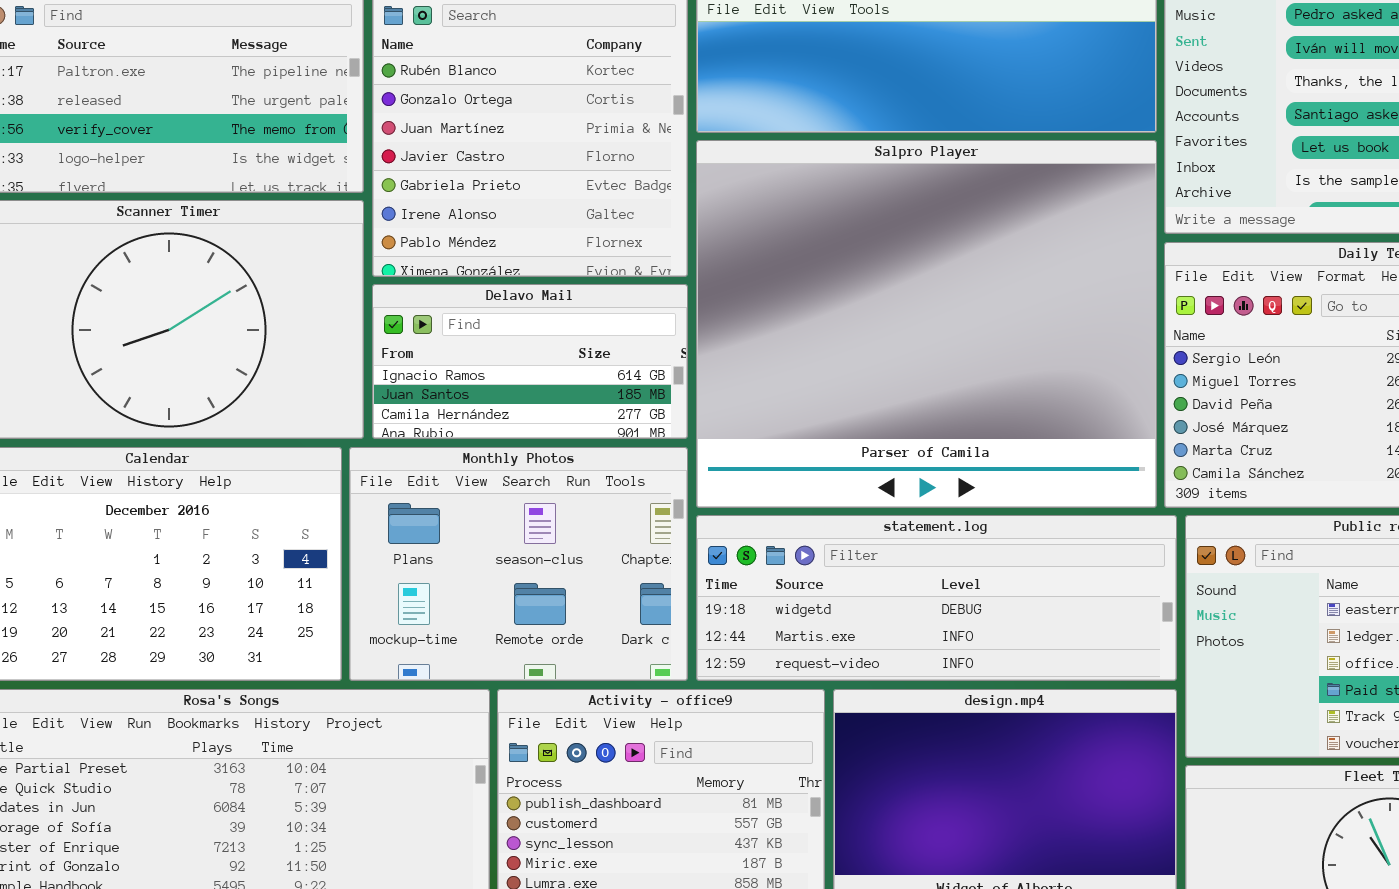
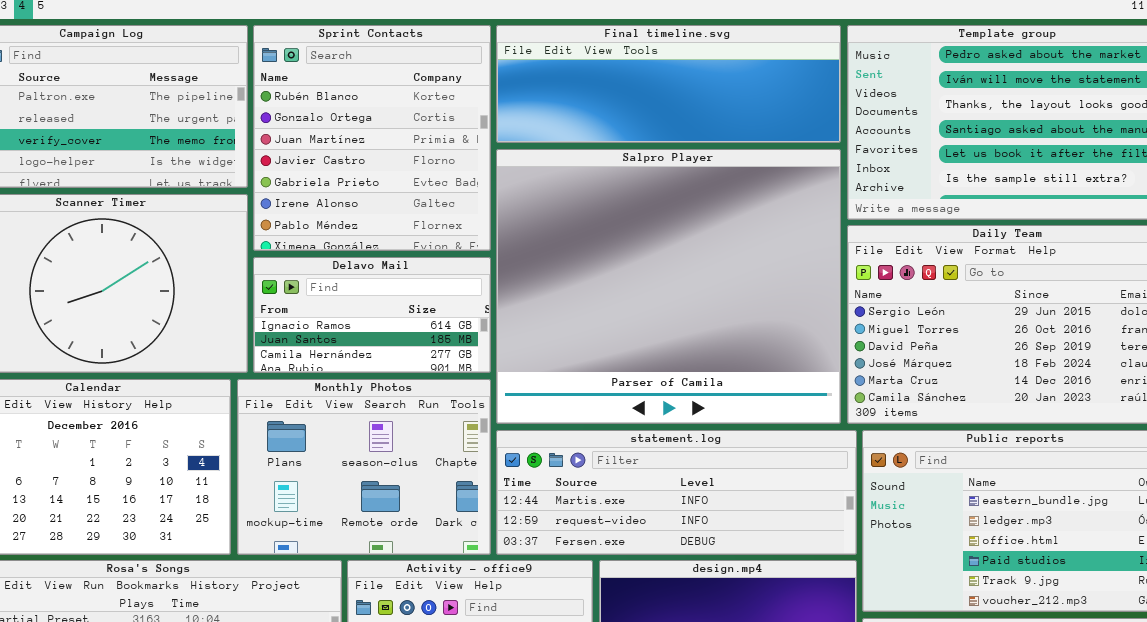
statement.log: [696,515,1177,681] -> [496,430,857,555], scrolled down 1 row

